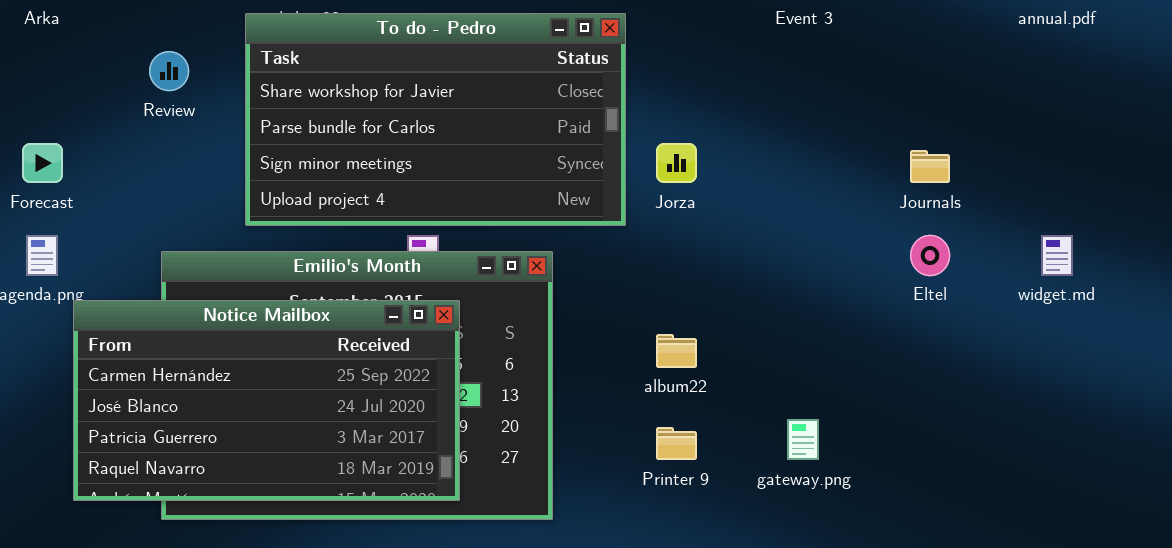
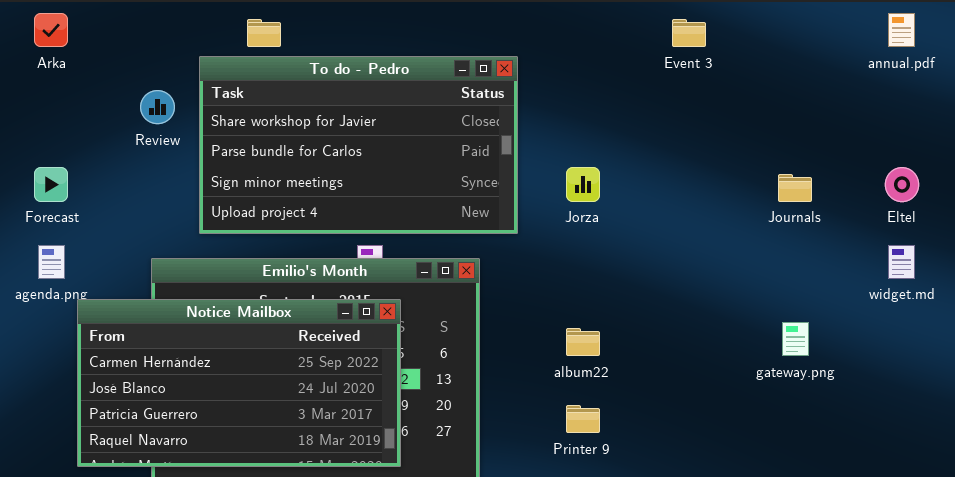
To do - Pedro: [245,13,626,226] -> [199,56,518,234], moved
Eltel: [910,235,950,276] -> [885,167,919,202], moved
gateway.png: [787,419,819,460] -> [782,322,809,356], moved

